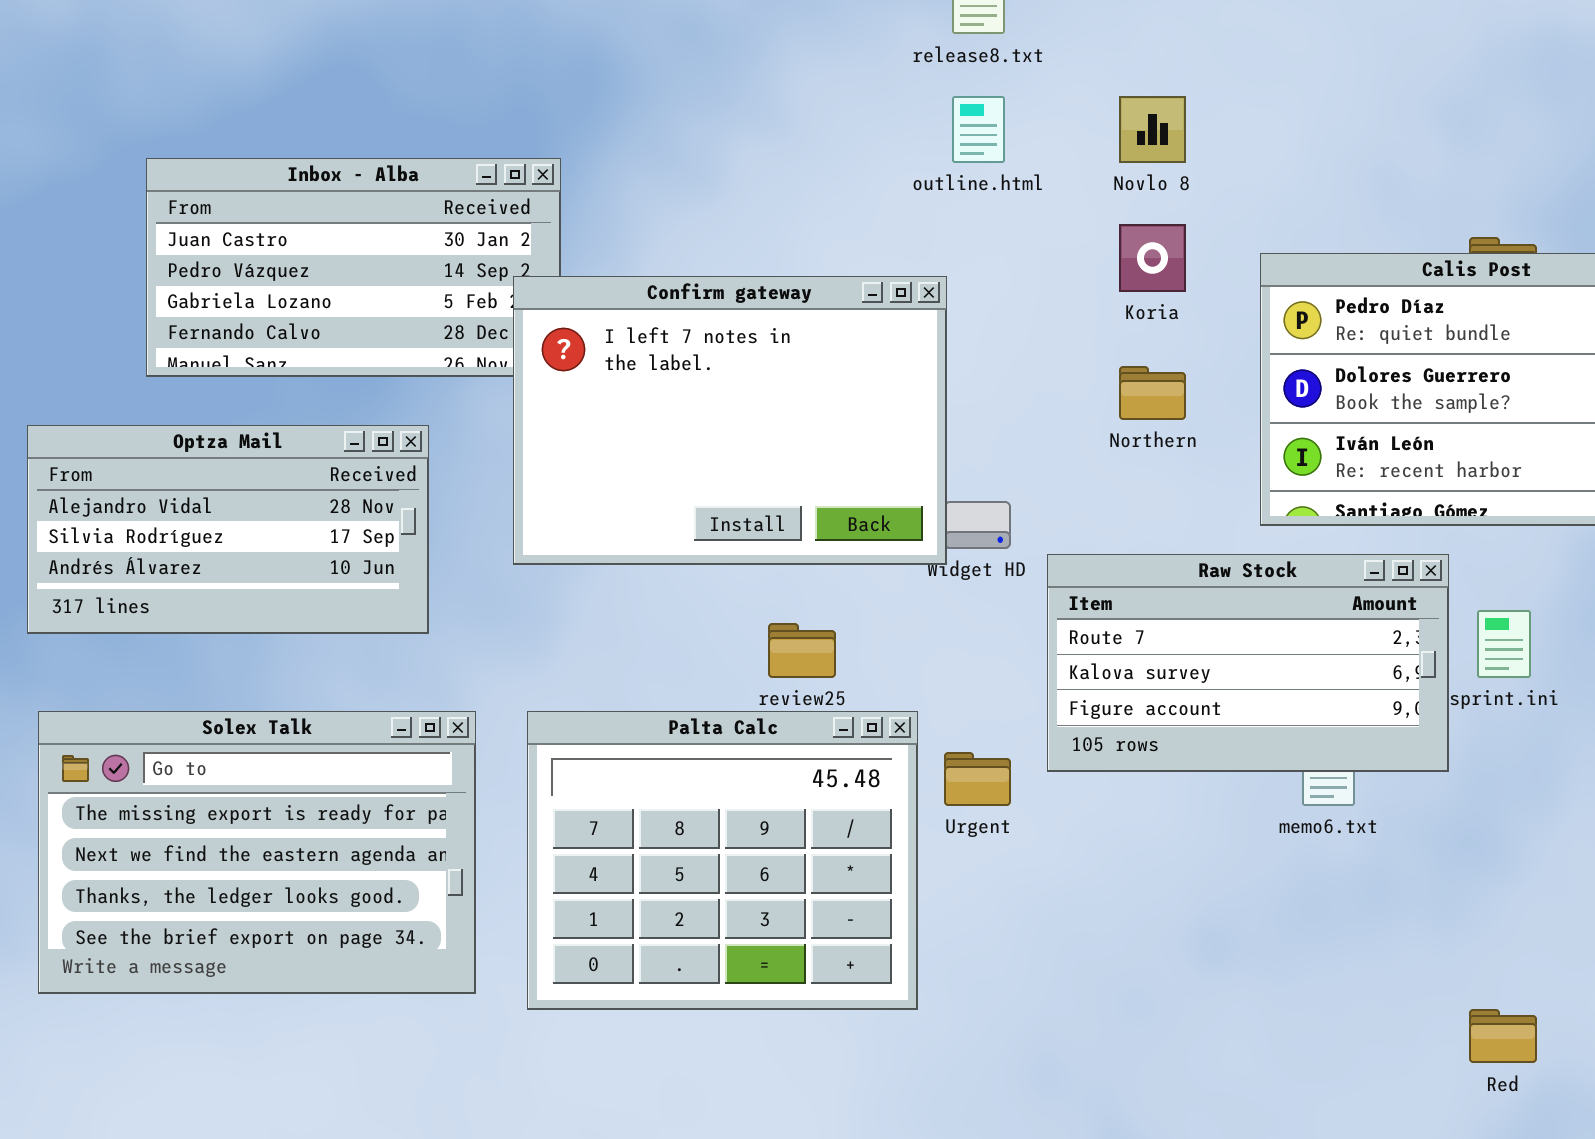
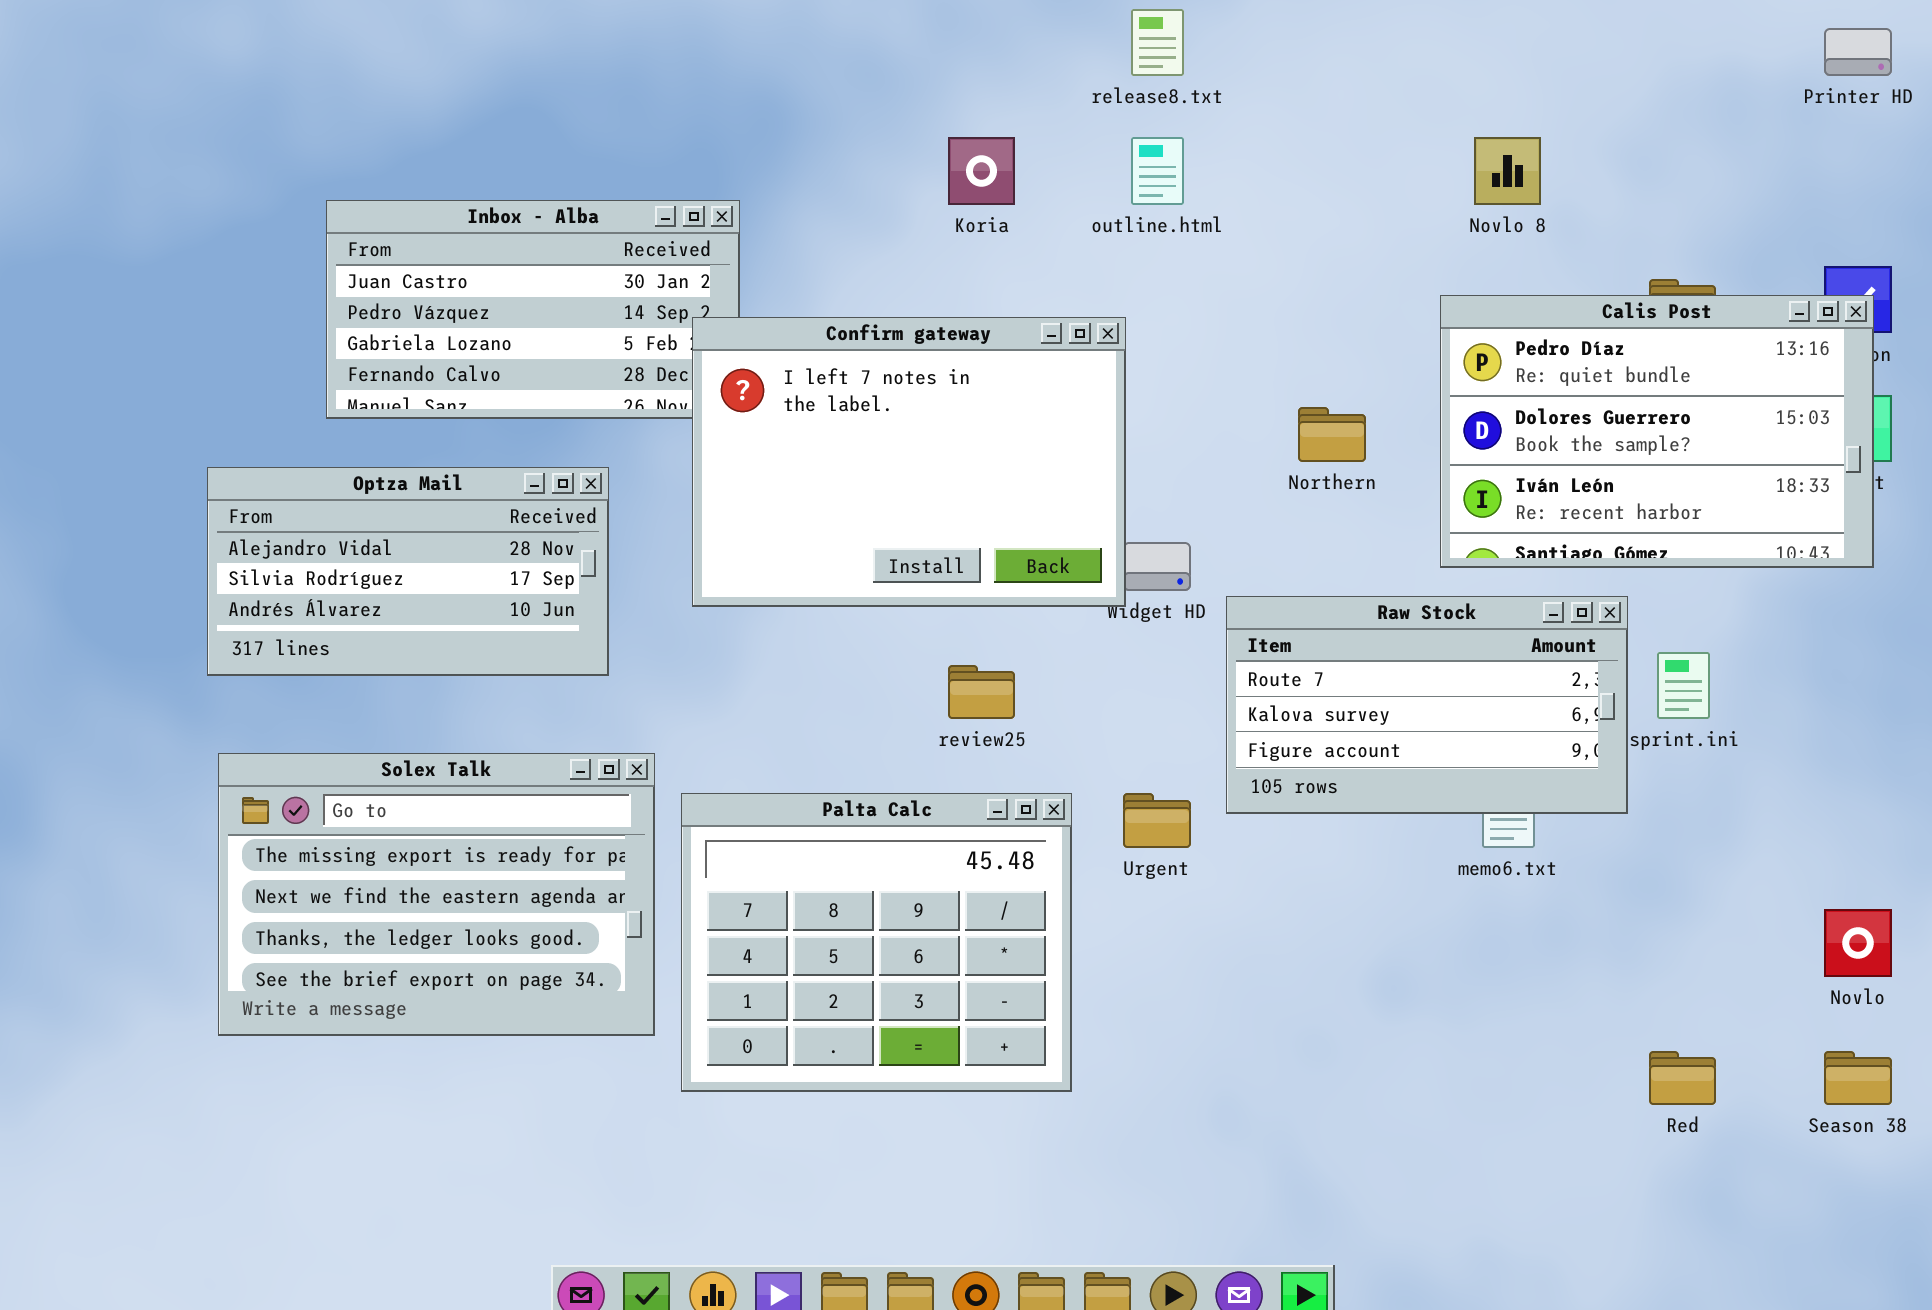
Novlo 8: [1119,96,1186,163] -> [1474,137,1541,205], moved
Koria: [1119,224,1186,292] -> [948,137,1015,205], moved
Palta Calc: [527,711,918,1010] -> [681,793,1072,1092], moved

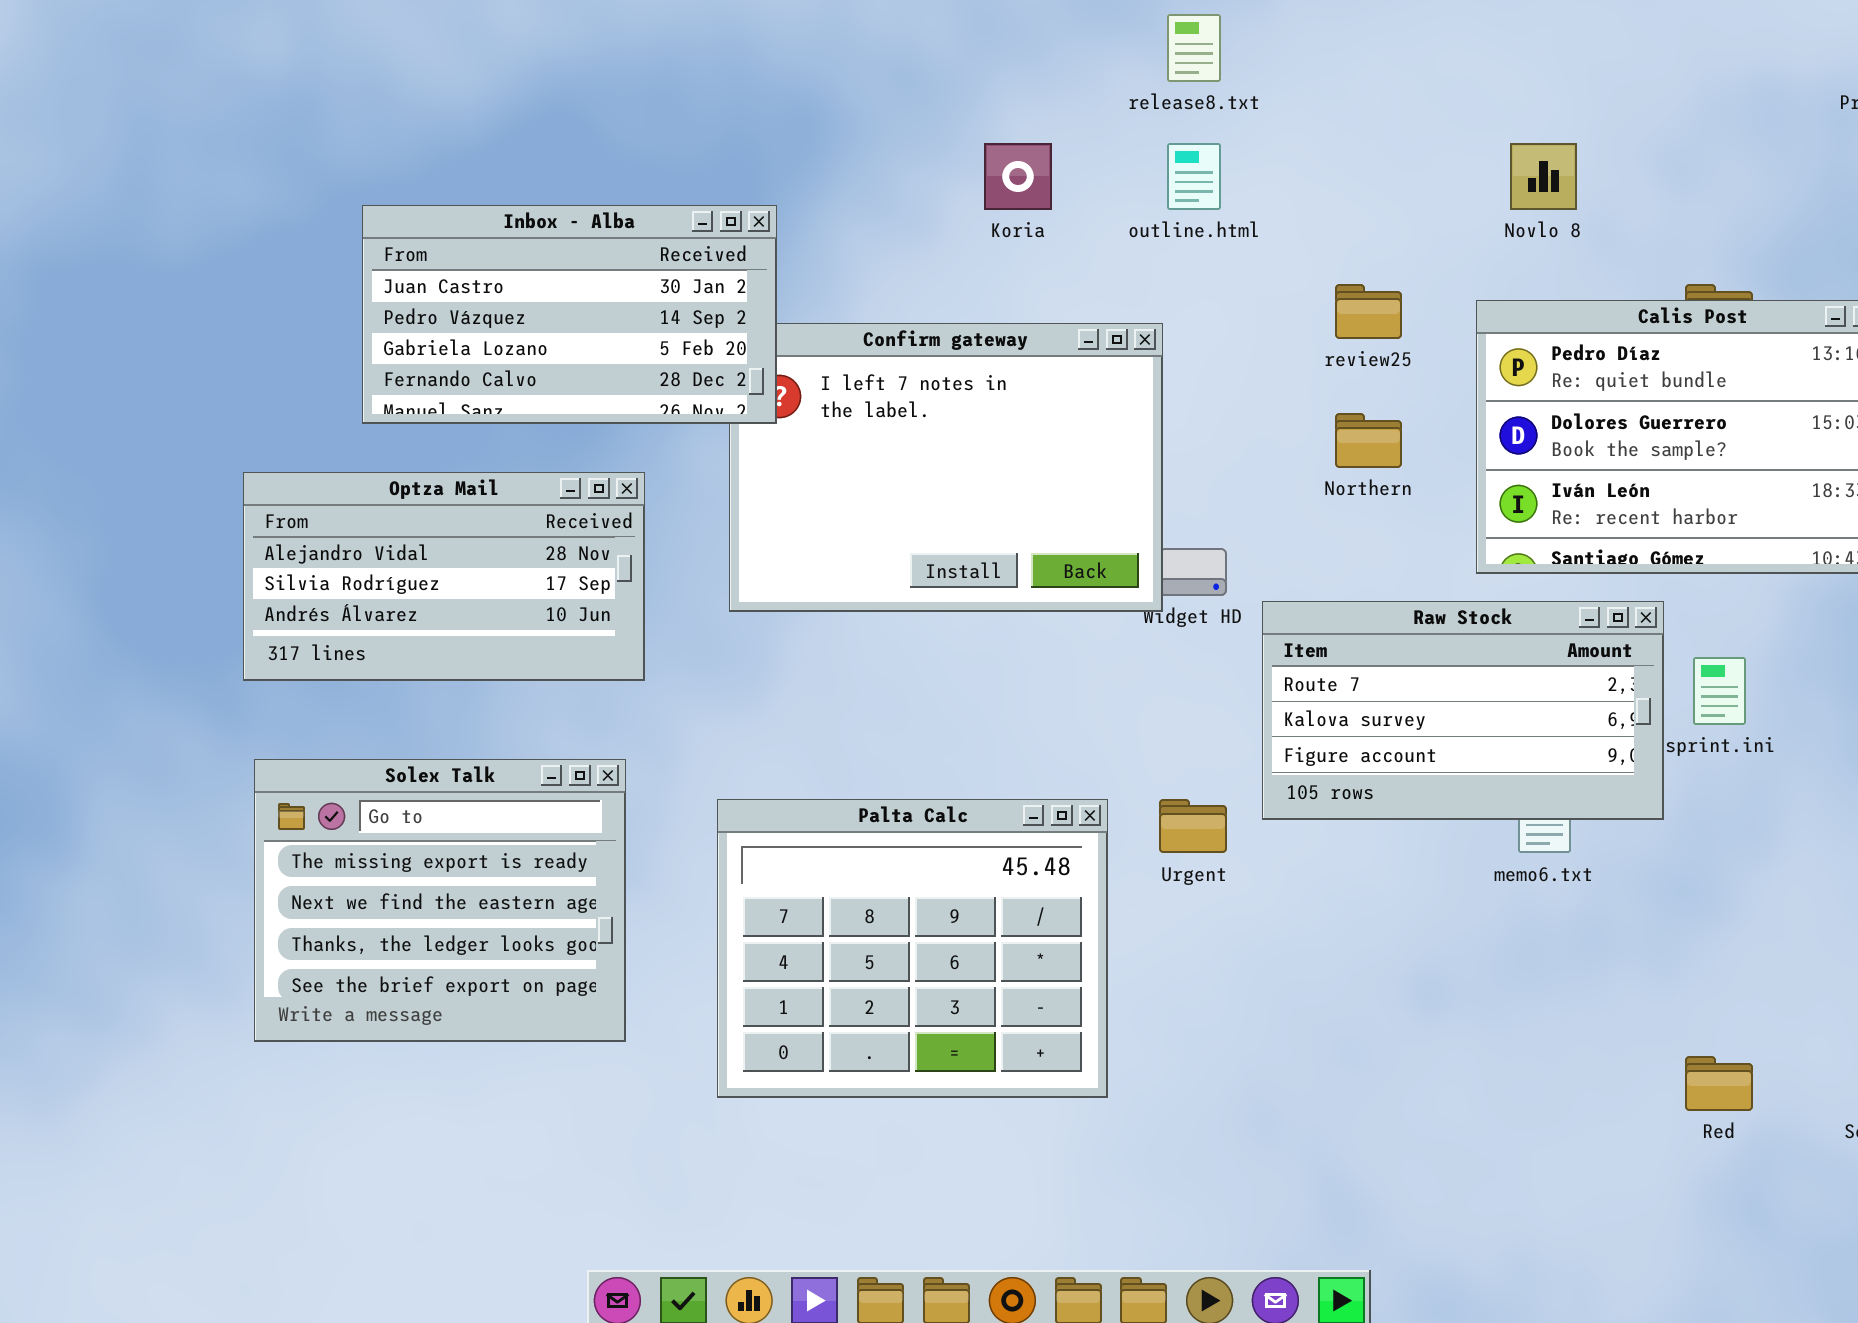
Inbox - Alba: [326,200,740,419] -> [362,205,777,424], raised
review25: [948,665,1015,719] -> [1335,284,1402,339], moved
Solex Talk: [218,753,655,1036] -> [254,759,626,1042], resized

